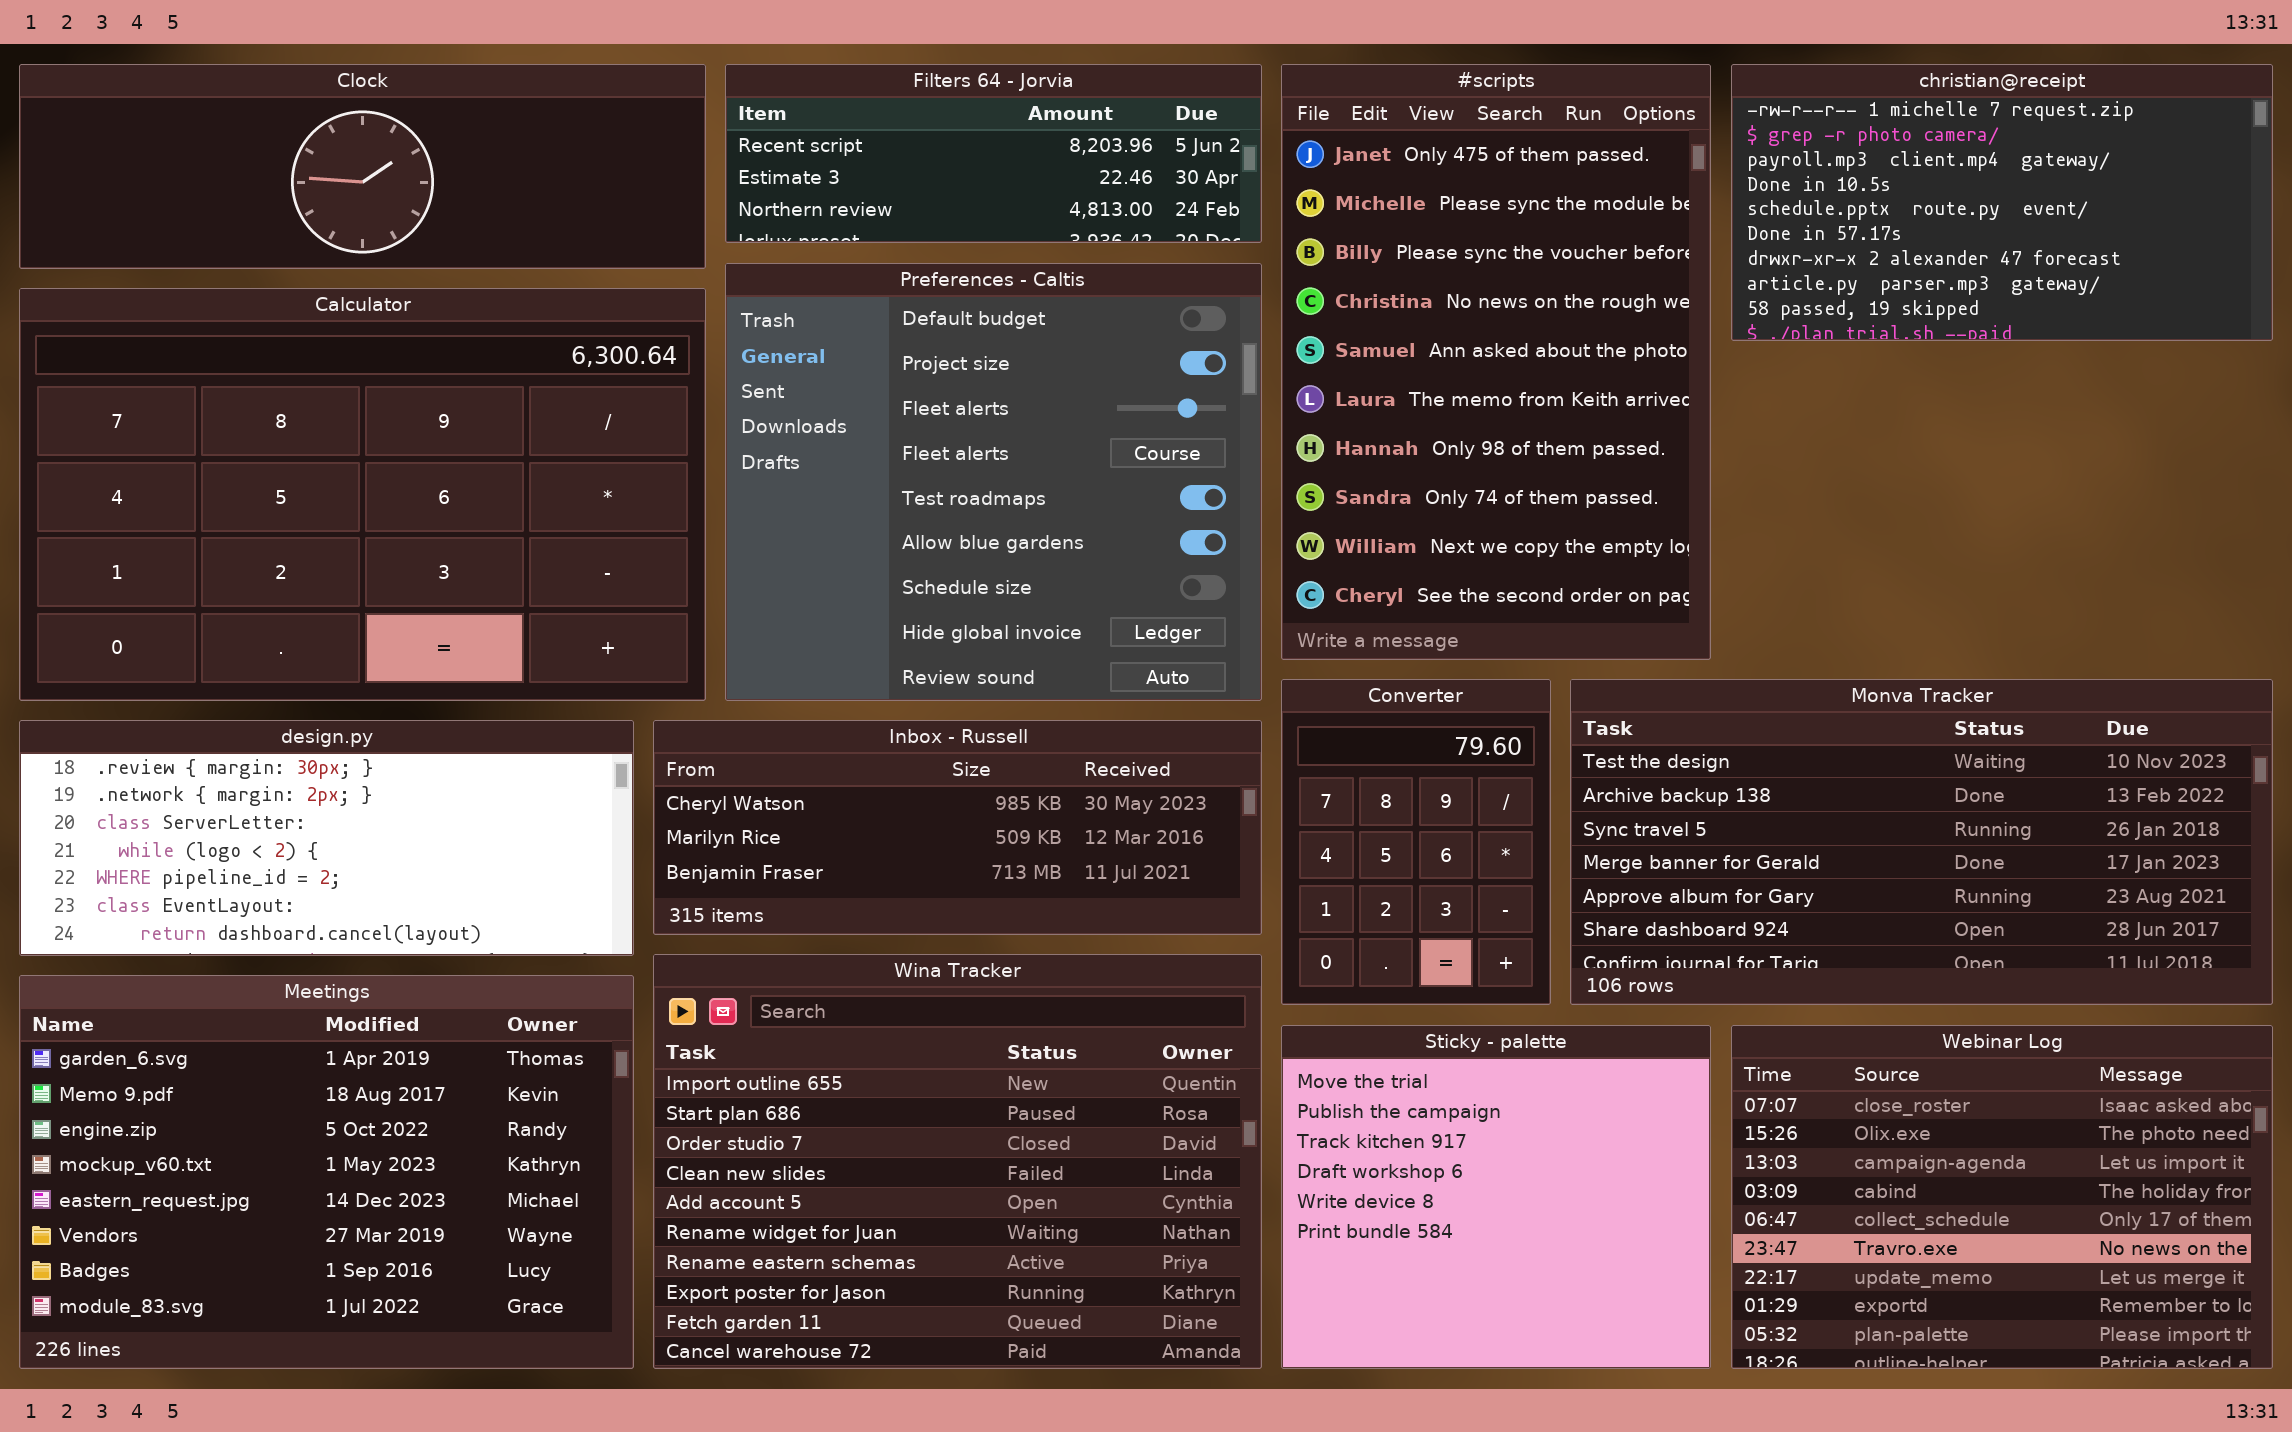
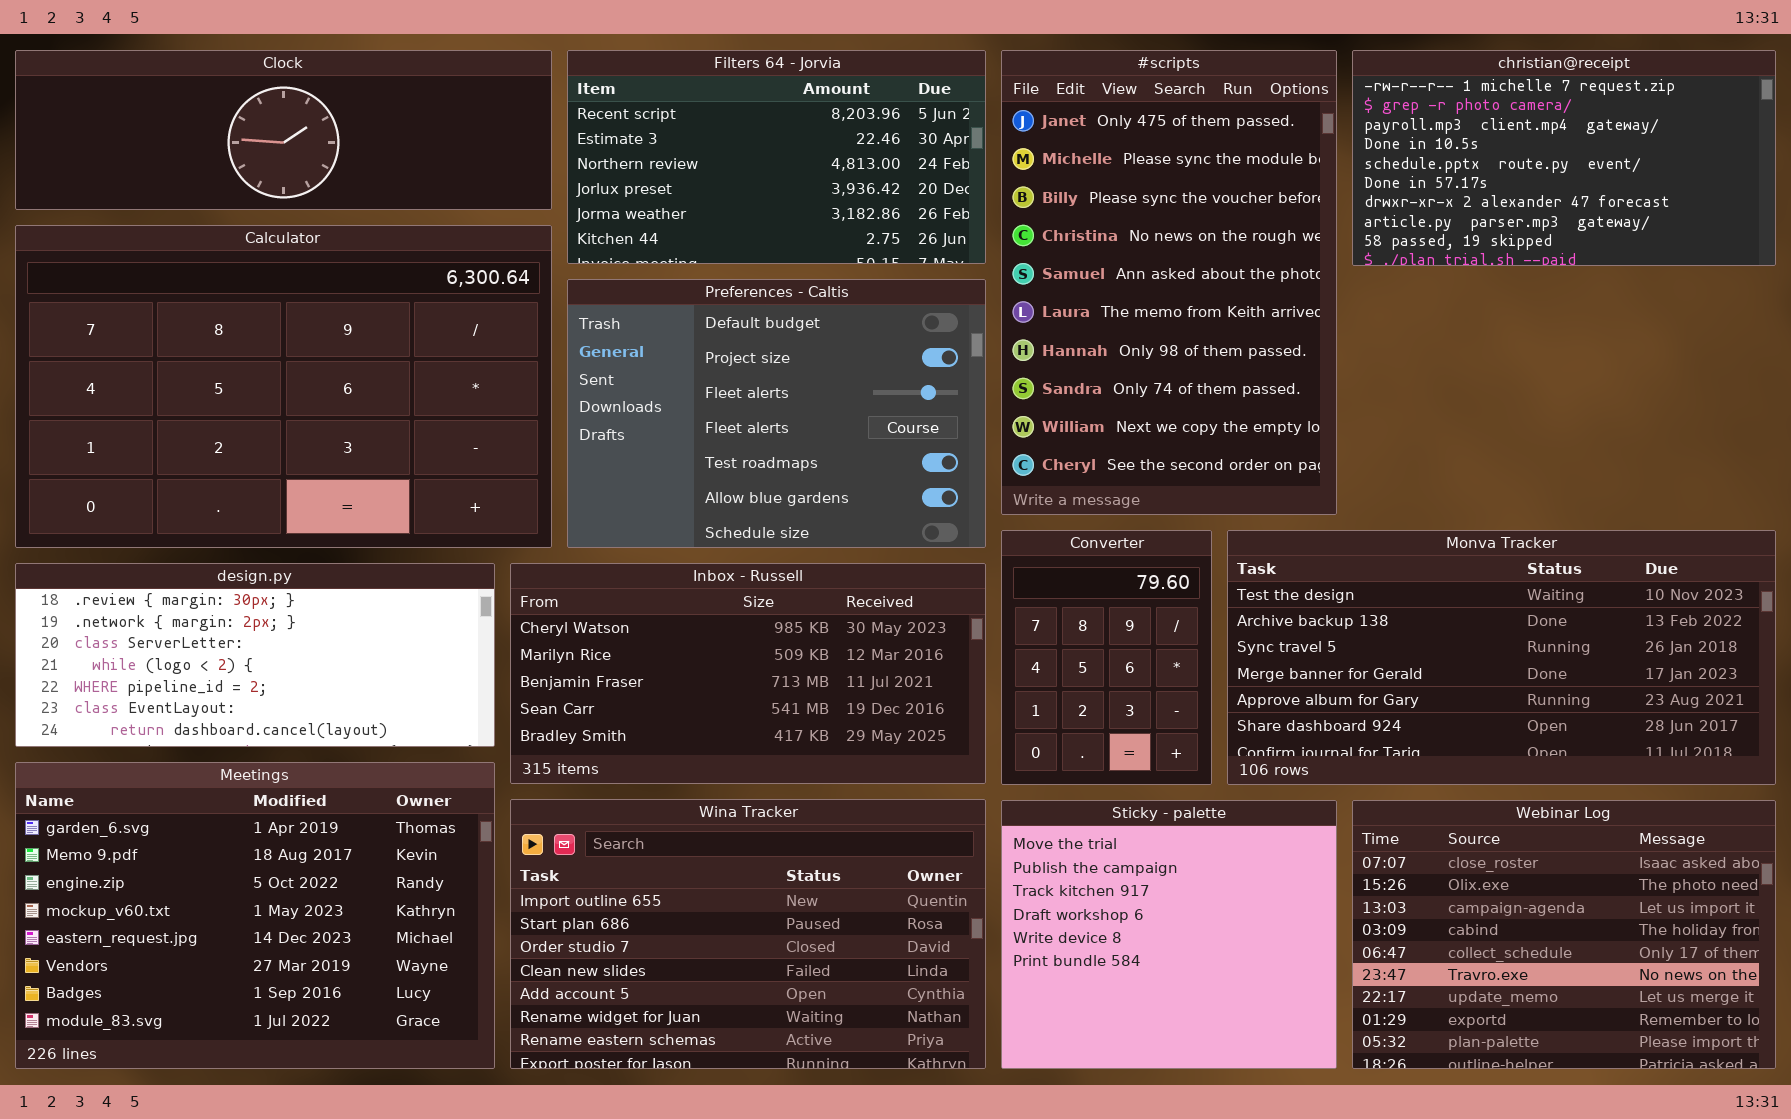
Filters 64 - Jorvia: [725,64,1262,243] -> [567,50,986,264], resized
Preferences - Caltis: [725,263,1262,701] -> [567,279,986,548], resized
Inbox - Russell: [653,720,1262,935] -> [510,563,986,784], resized
Wina Tracker: [653,954,1262,1369] -> [510,799,986,1069], resized

